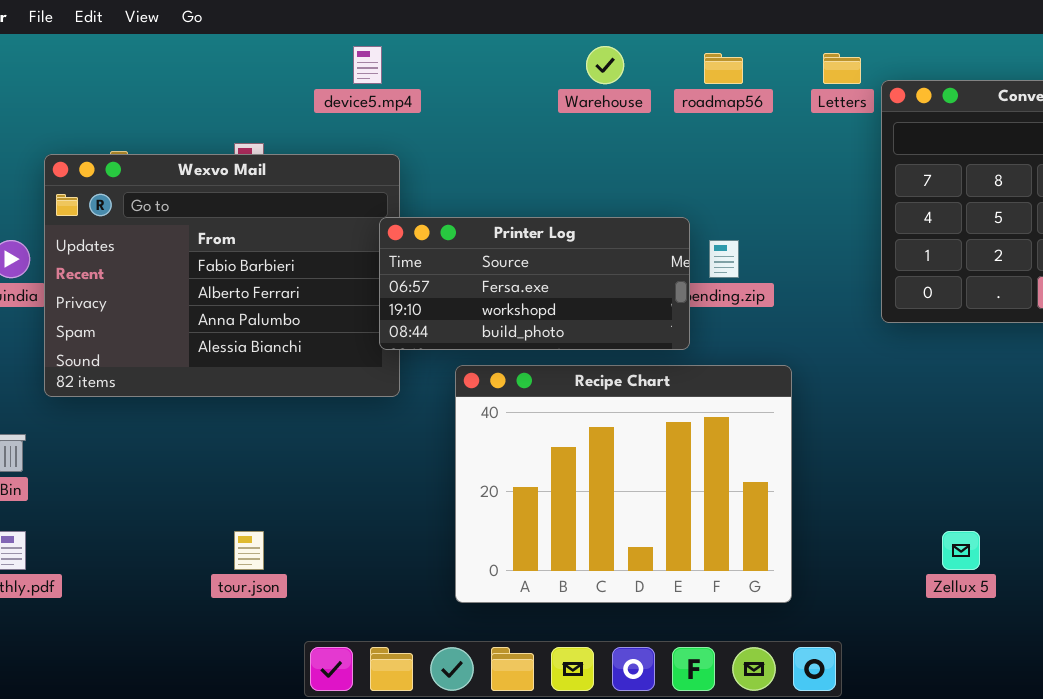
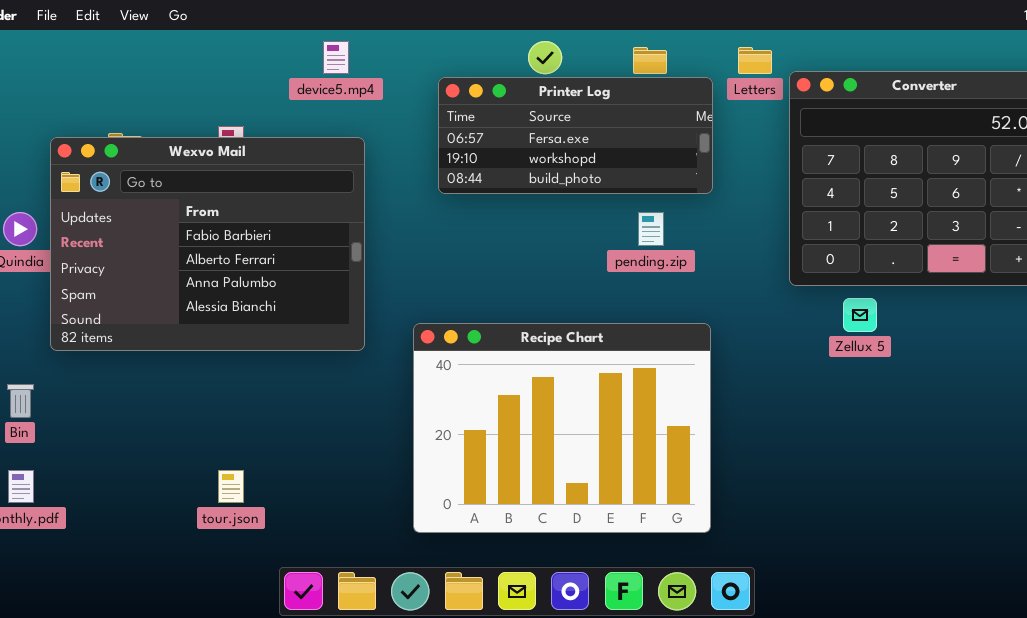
Printer Log: [379,217,690,350] -> [438,77,713,194], moved
Zellux 5: [942,531,980,570] -> [843,298,877,332], moved

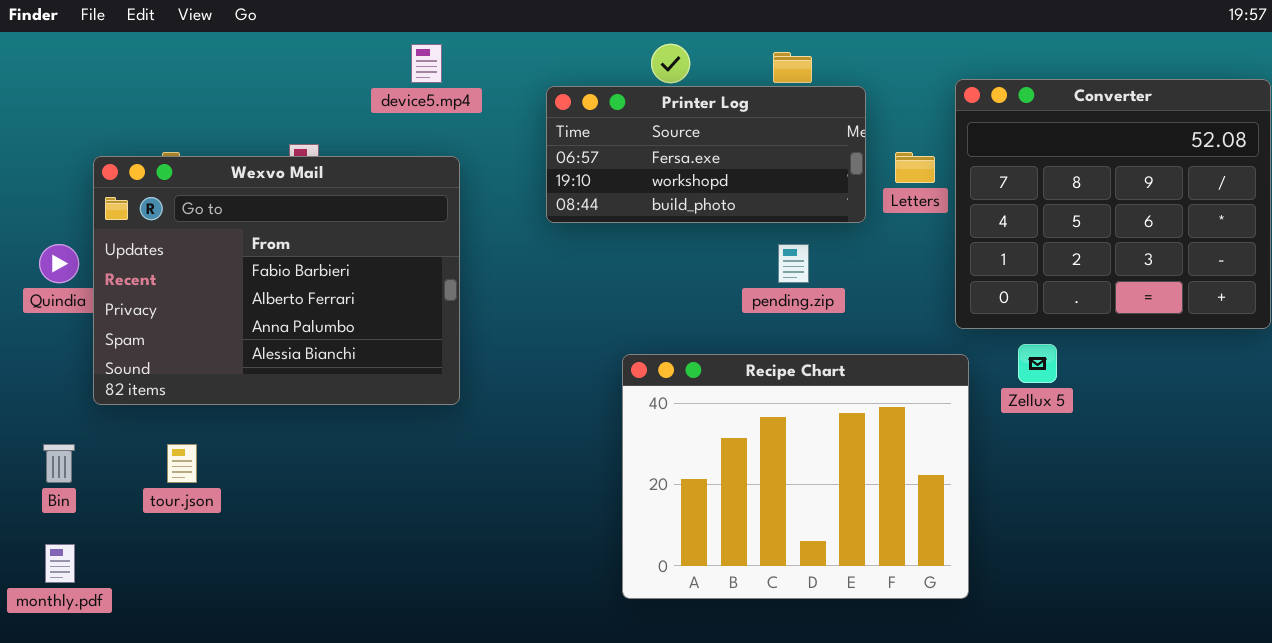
Letters: [738,47,772,74] -> [895,152,935,183], moved
Recipe Chart: [413,323,711,533] -> [622,354,969,599], moved
tour.json: [218,470,244,503] -> [167,444,197,483], moved

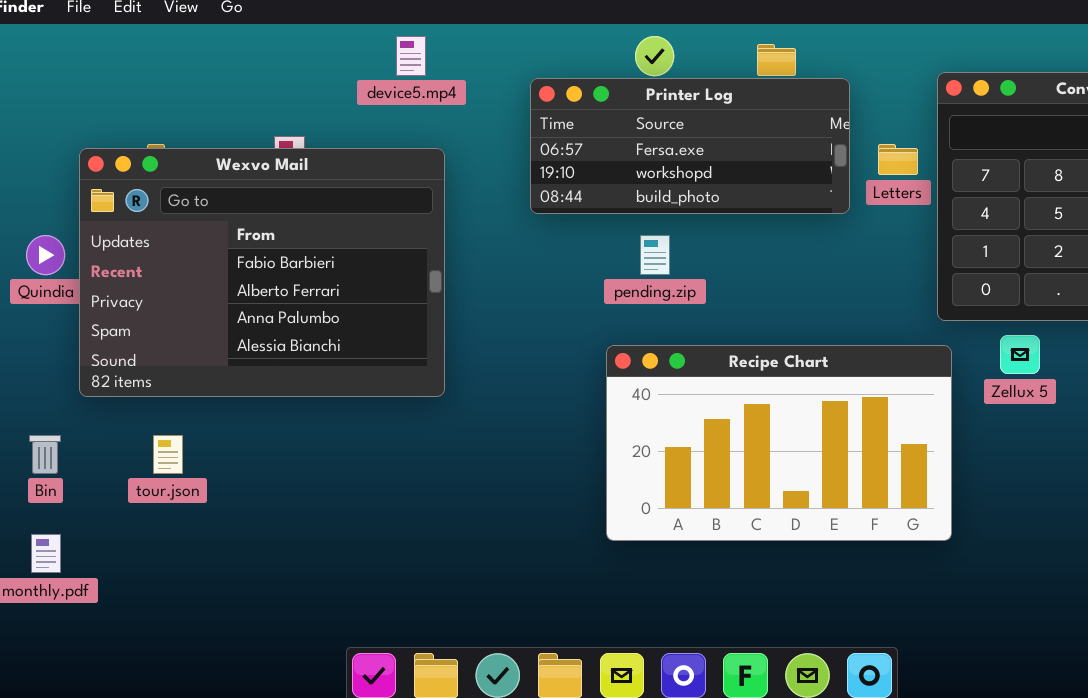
pending.zip: [778,244,809,283] -> [640,235,670,275], moved
Recipe Chart: [622,354,969,599] -> [606,345,952,541], resized

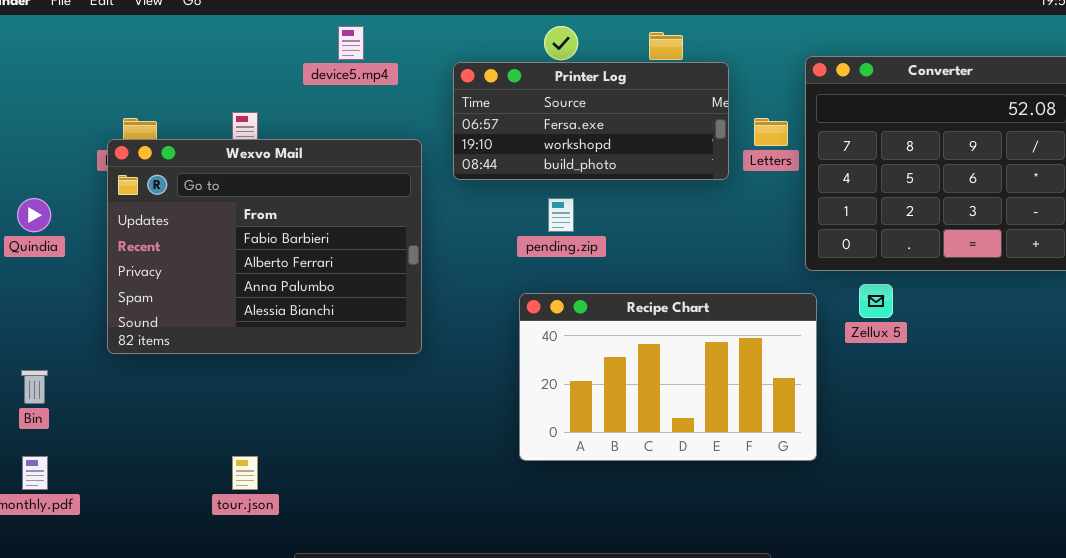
Wexvo Mail: [79,148,445,397] -> [107,139,422,354], moved
tour.json: [153,435,183,474] -> [232,456,258,490], moved

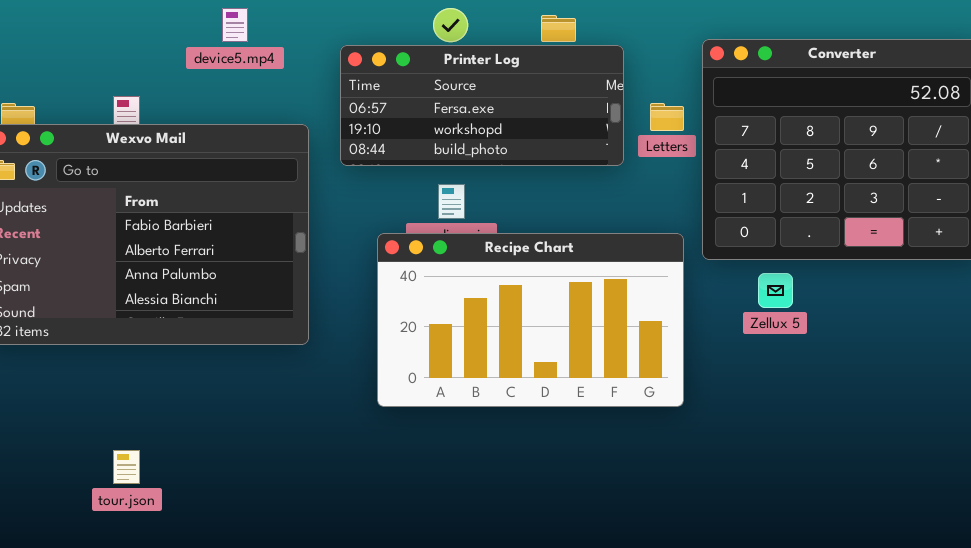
Recipe Chart: [519,293,817,461] -> [377,233,684,407], moved

